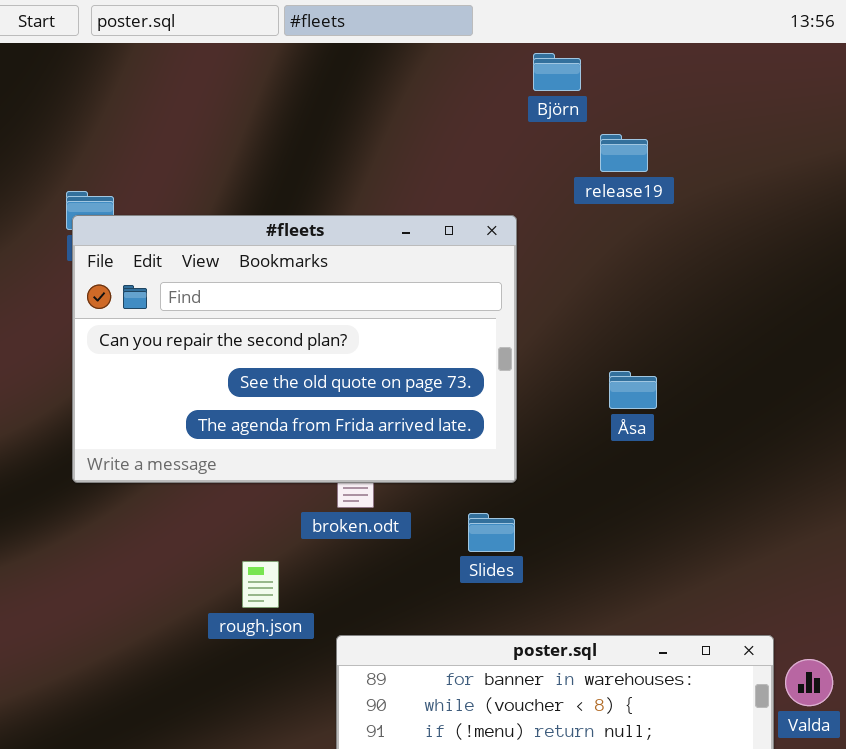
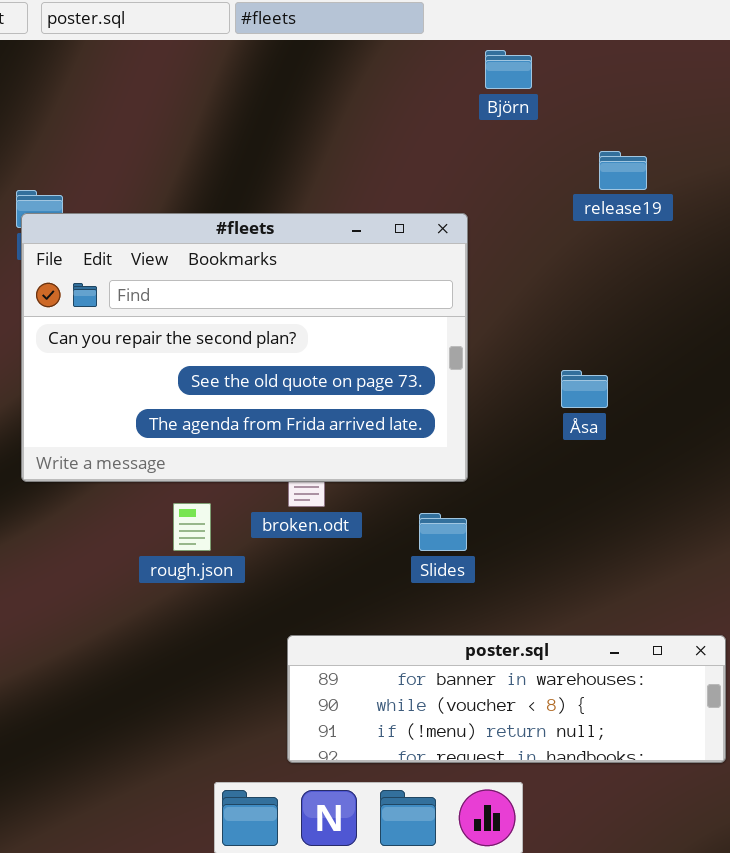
release19: [600,134,648,172] -> [599,151,647,190], moved
rough.json: [242,561,279,608] -> [173,503,211,551], moved

